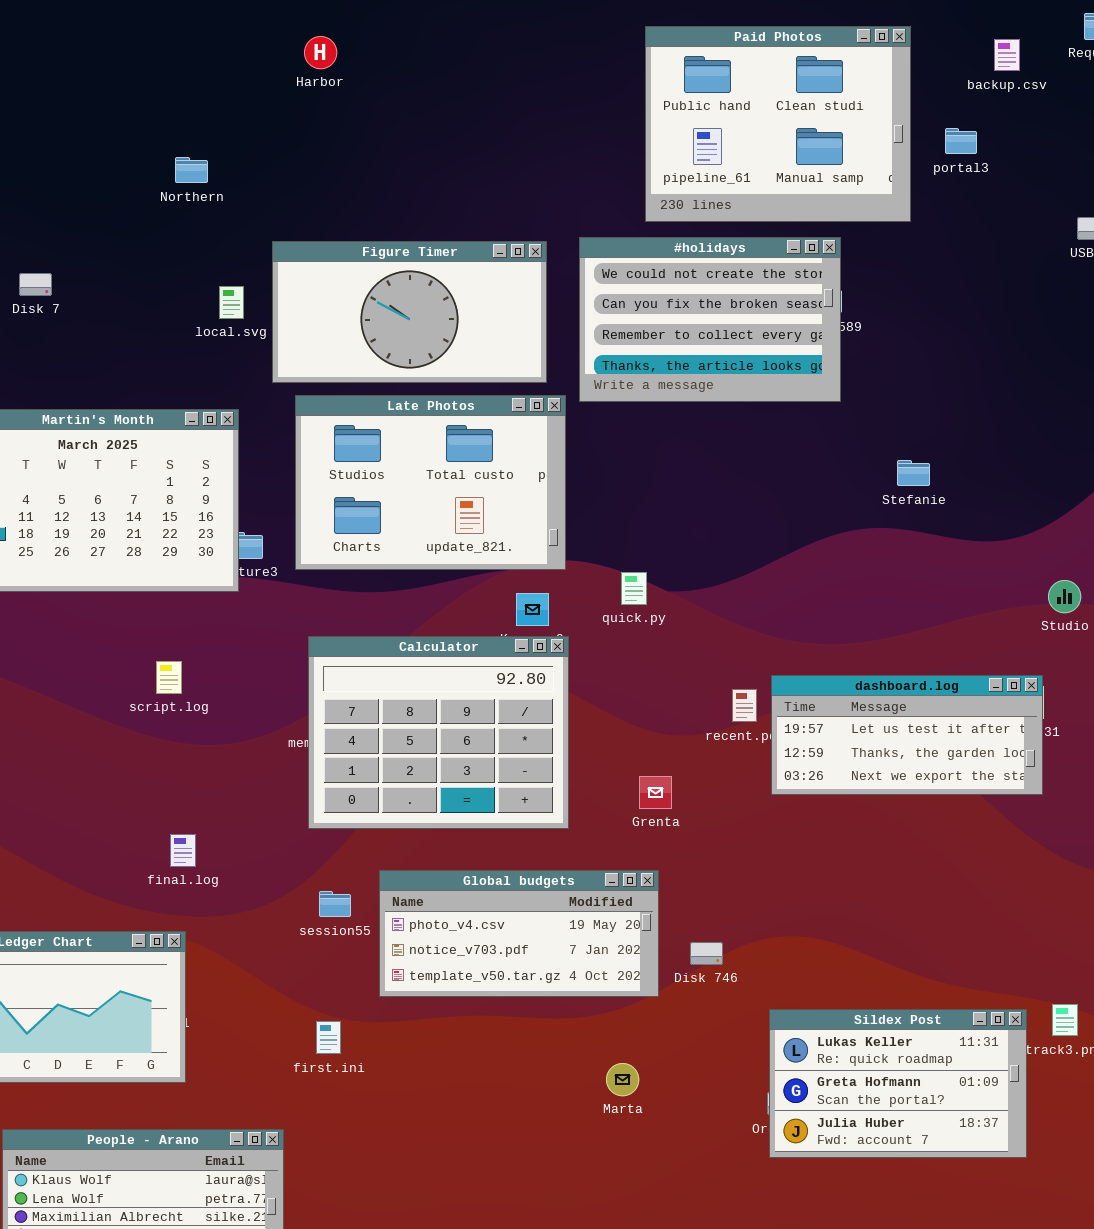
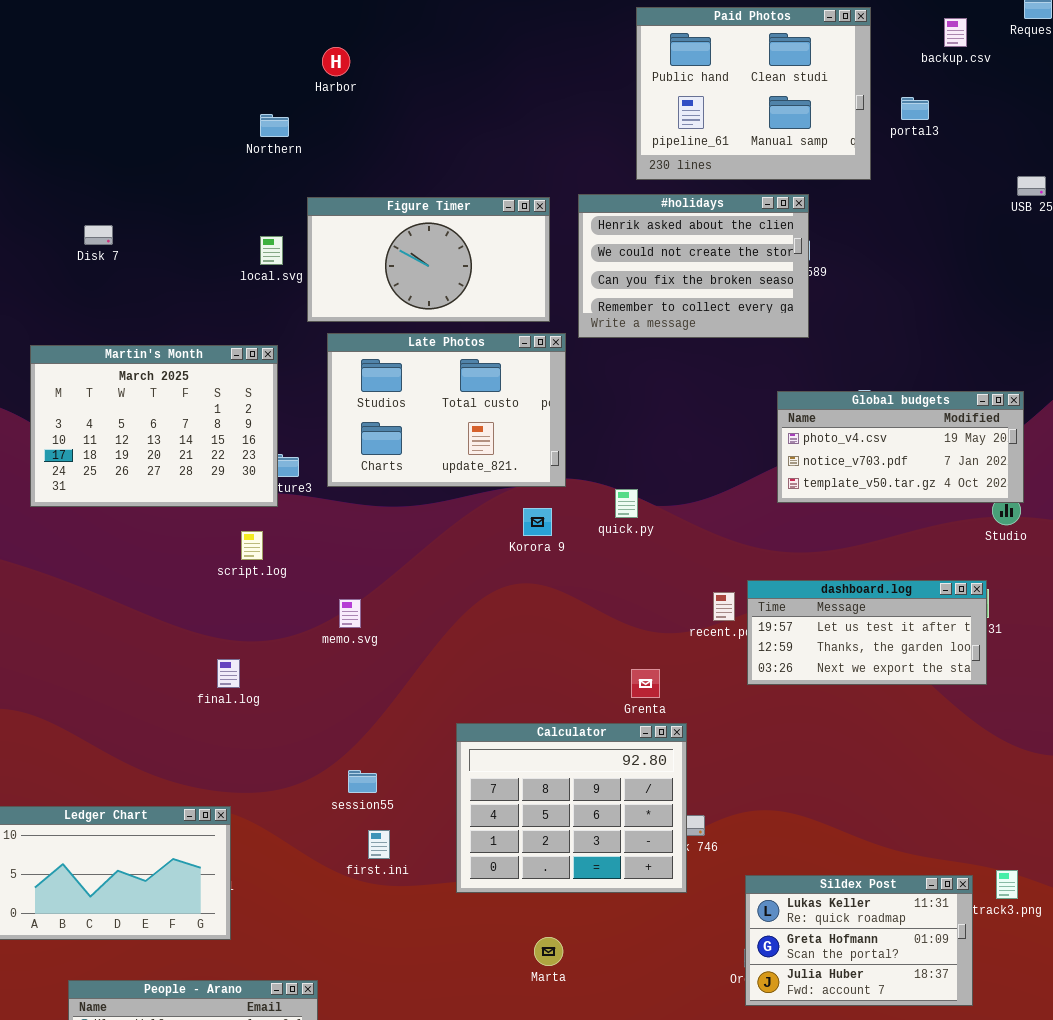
Harbor: [304,36,337,69] -> [322,47,350,76], moved
Northern: [175,157,208,183] -> [260,114,289,137], moved
#holidays: [579,237,841,402] -> [578,194,809,338], scrolled up 1 row
Calculator: [308,636,569,829] -> [456,723,687,893], moved
script.log: [156,661,182,694] -> [241,531,263,560], moved
final.log: [170,834,196,867] -> [217,659,240,688], moved
Global budgets: [379,870,659,997] -> [777,391,1024,503], moved
first.ini: [316,1021,341,1054] -> [368,830,390,859], moved
Marta: [606,1063,639,1096] -> [534,937,563,966], moved

